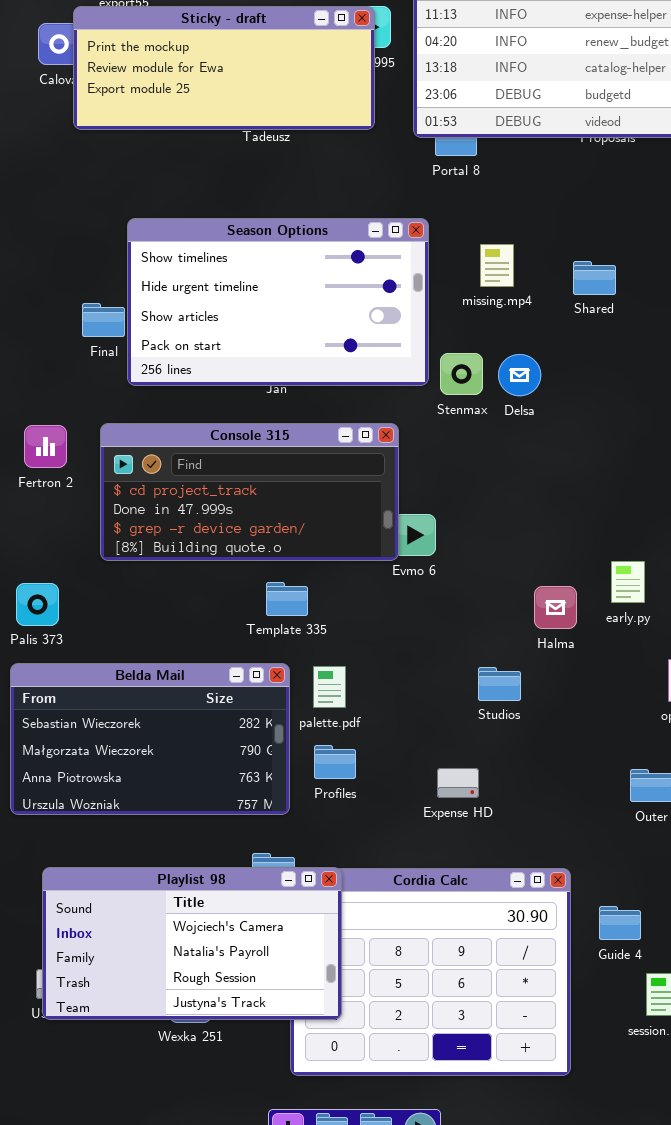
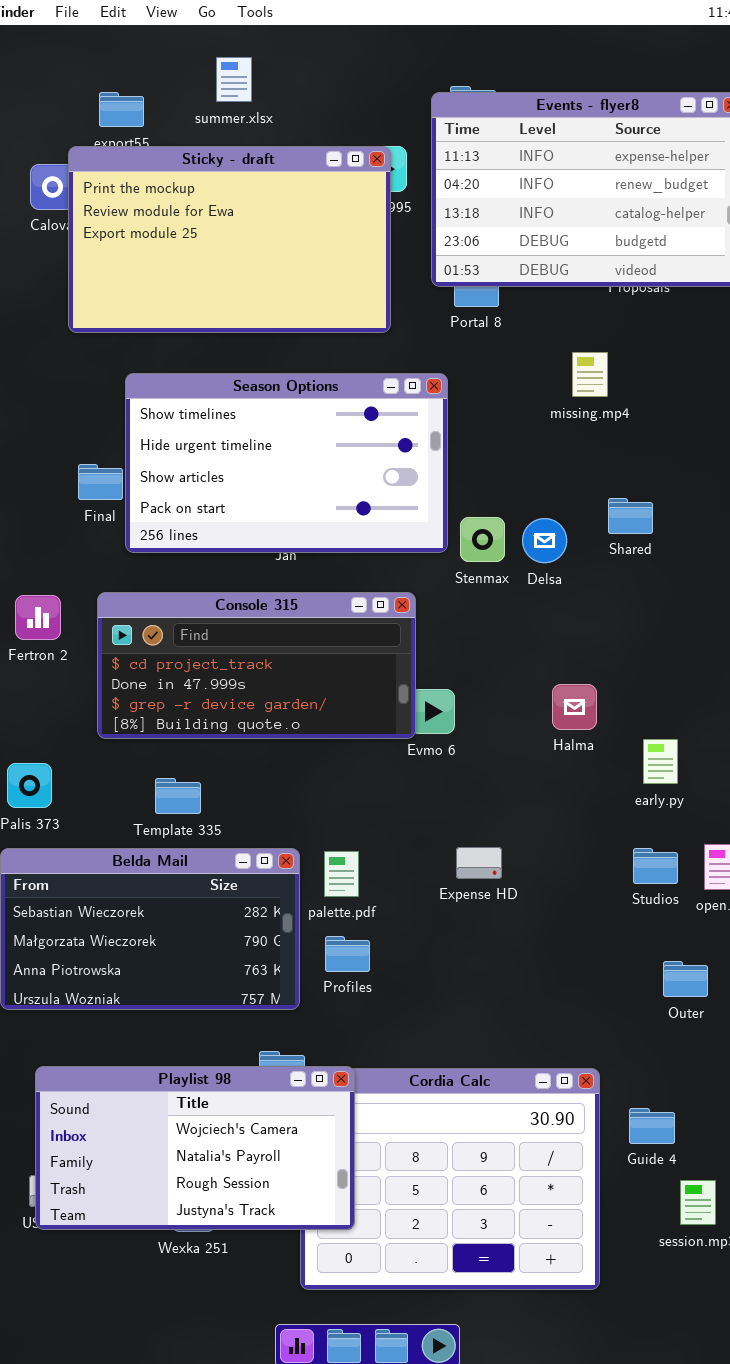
Sticky - draft: [73,6,375,130] -> [68,146,391,333], resized
missing.mp4: [480,244,514,287] -> [572,352,608,397], moved
Shared: [573,261,616,295] -> [608,498,653,534], moved
Template 335: [266,582,308,616] -> [155,778,201,814], moved
Halma: [534,586,577,629] -> [552,684,597,730], moved
Studios: [478,667,521,701] -> [633,848,678,884], moved
Expense HD: [437,768,479,798] -> [456,847,502,879], moved

